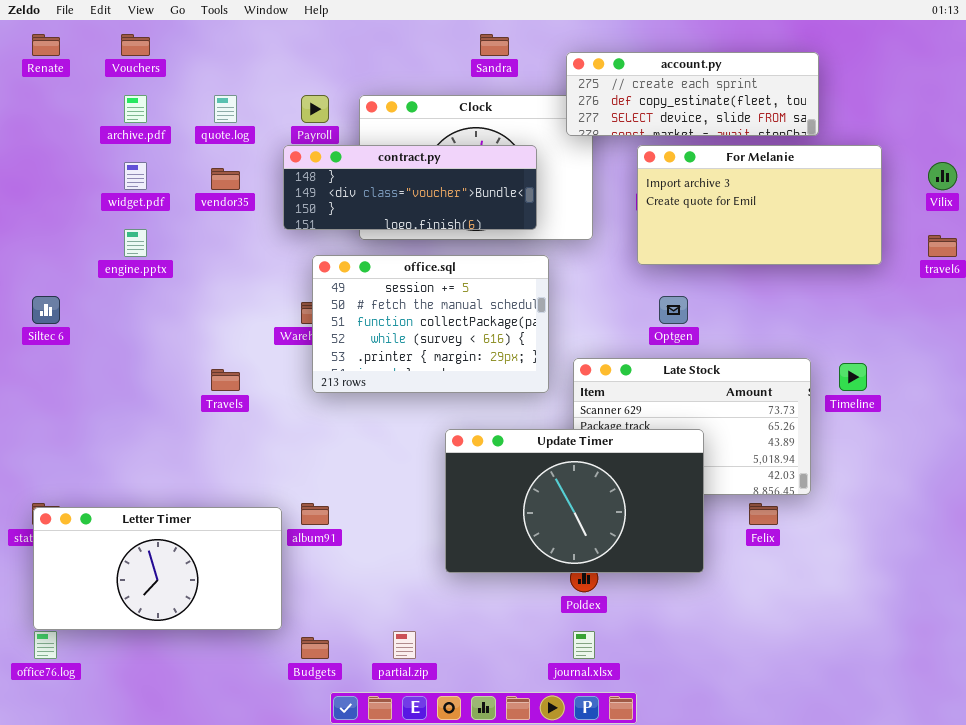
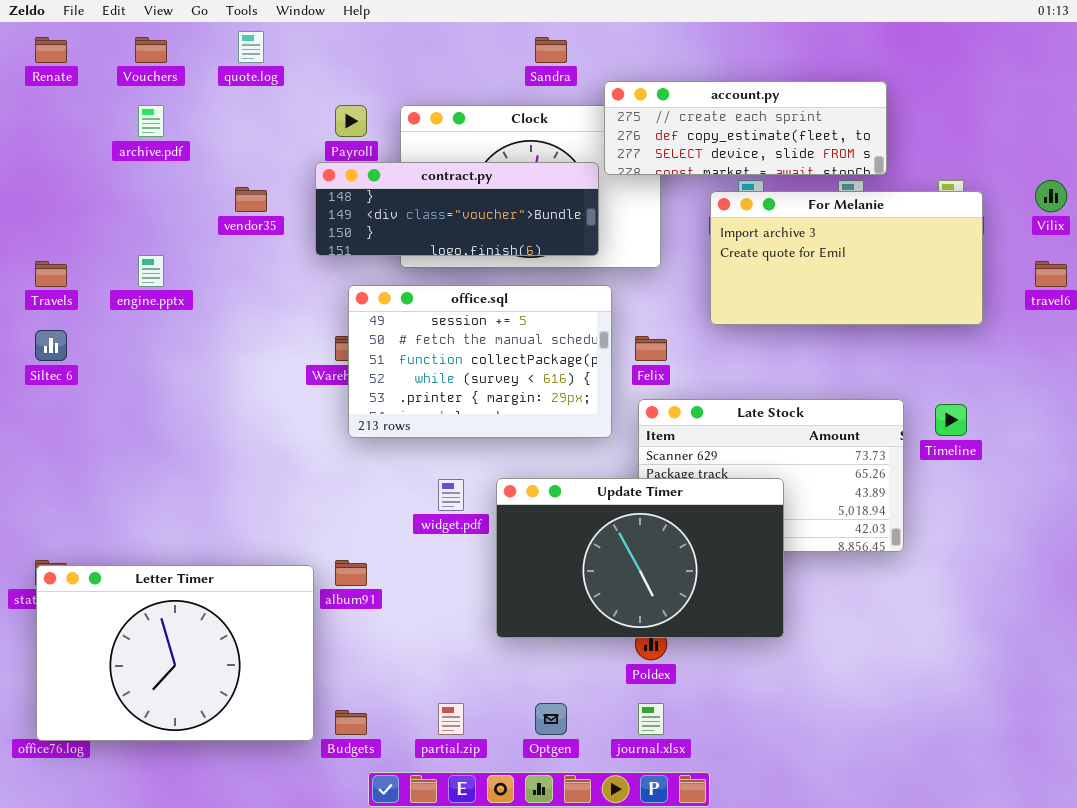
account.py: [566,52,819,136] -> [604,81,887,175], moved
quote.log: [214,95,237,123] -> [238,31,264,63], moved
For Melanie: [637,145,882,265] -> [710,191,983,325], moved
widget.pdf: [124,162,147,190] -> [438,479,464,511], moved
Optgen: [659,296,688,324] -> [535,703,567,735], moved
Travels: [211,369,240,391] -> [35,261,67,287], moved
Felix: [749,503,778,525] -> [635,336,667,361], moved
Letter Timer: [33,507,282,630] -> [36,565,314,741], resized

